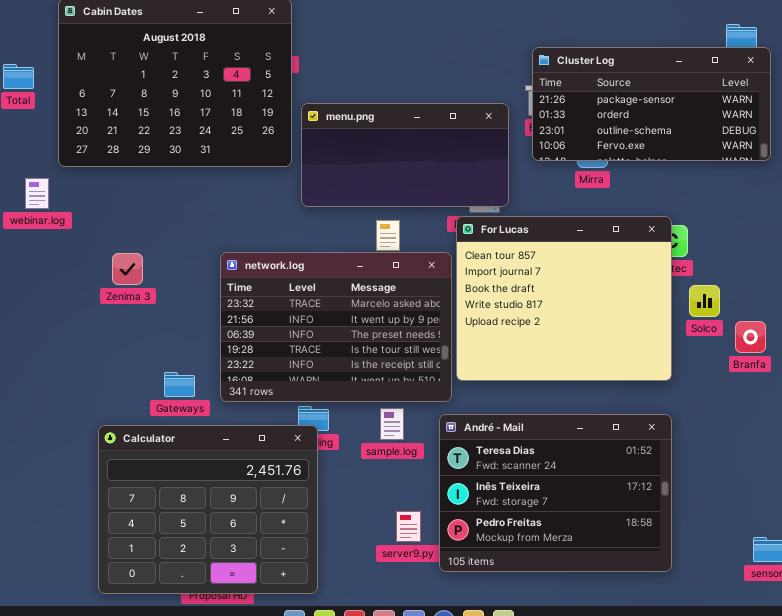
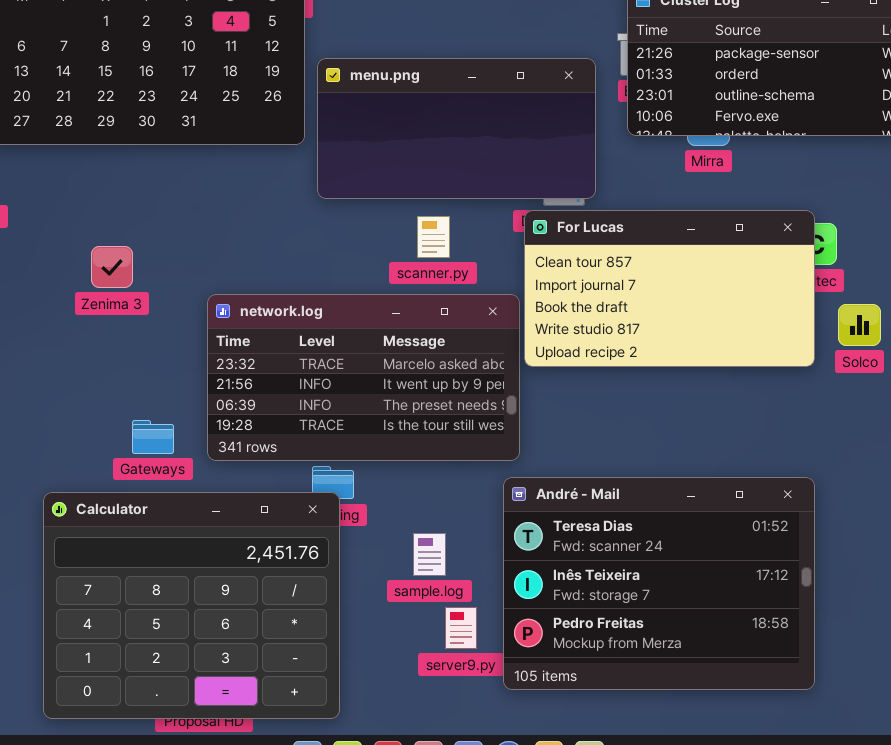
For Lucas: [456,216,672,381] -> [524,210,815,367], resized
network.log: [220,252,452,402] -> [207,294,520,461], resized
Zenima 3: [112,253,143,285] -> [91,246,133,288], moved
sample.log: [380,408,404,440] -> [413,533,446,576], moved

